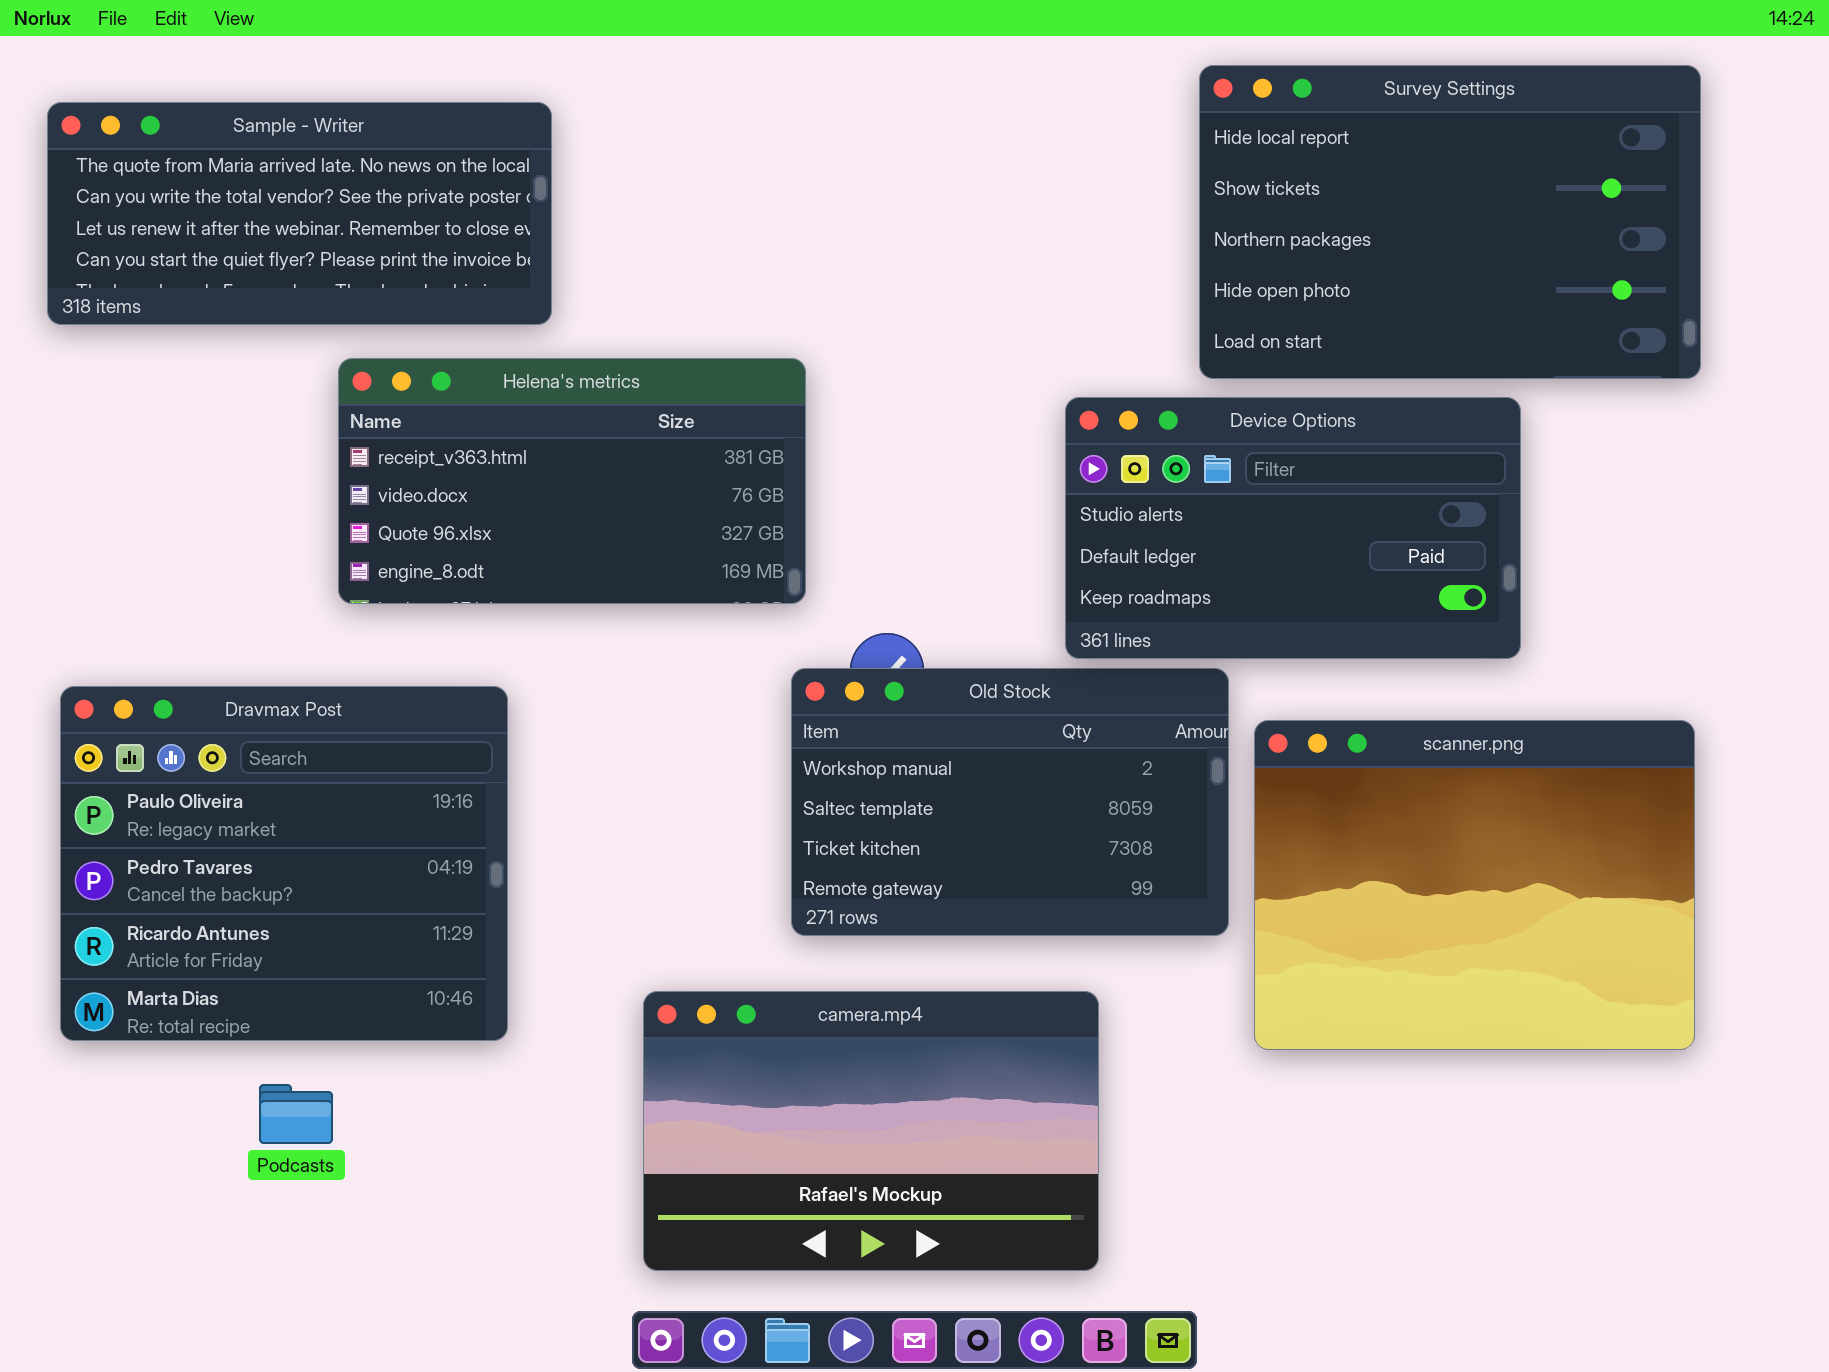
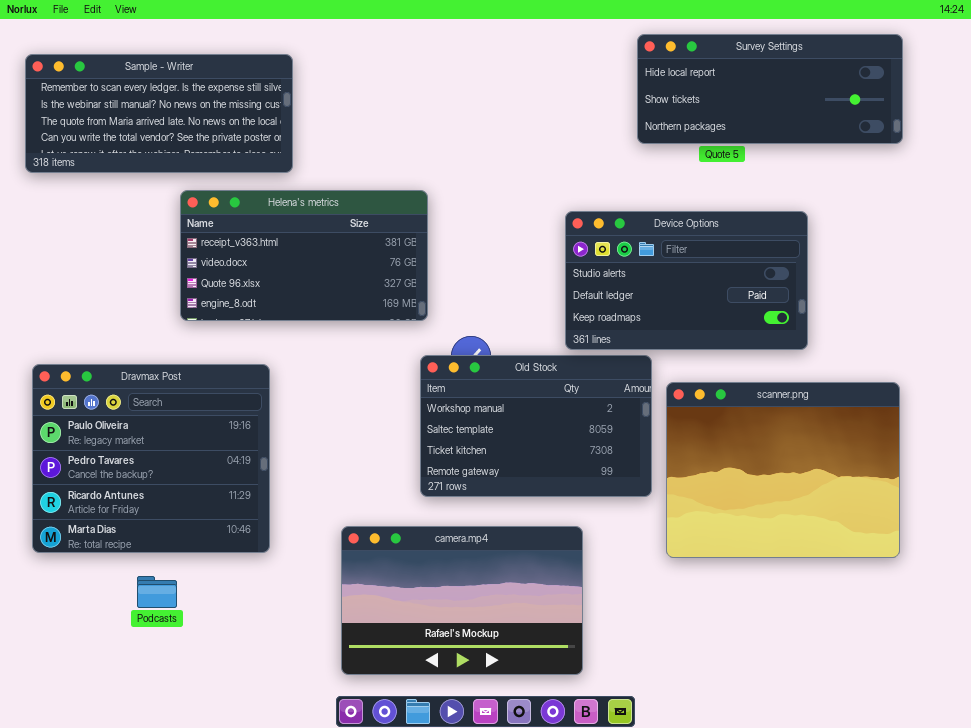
Survey Settings: [1199,65,1701,379] -> [637,34,903,144], resized
Sample - Writer: [47,102,552,325] -> [25,54,293,173], scrolled up 2 rows

